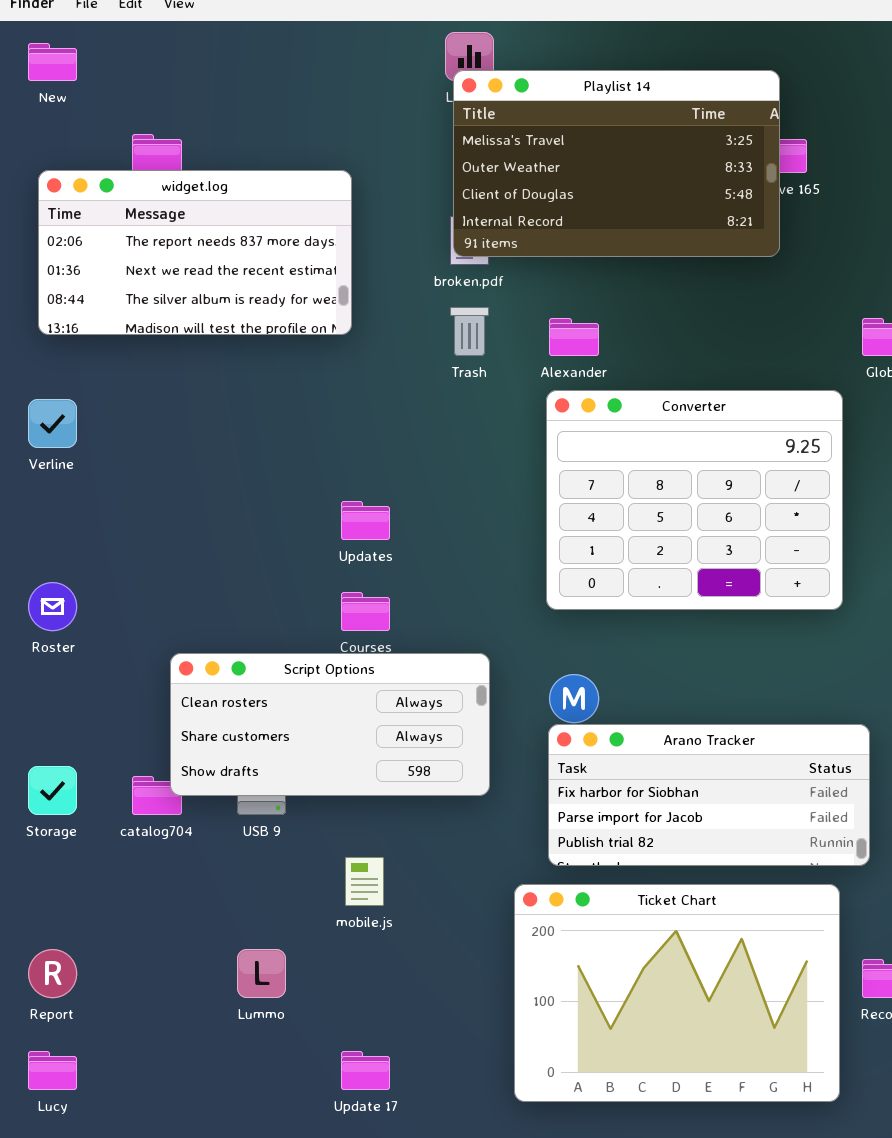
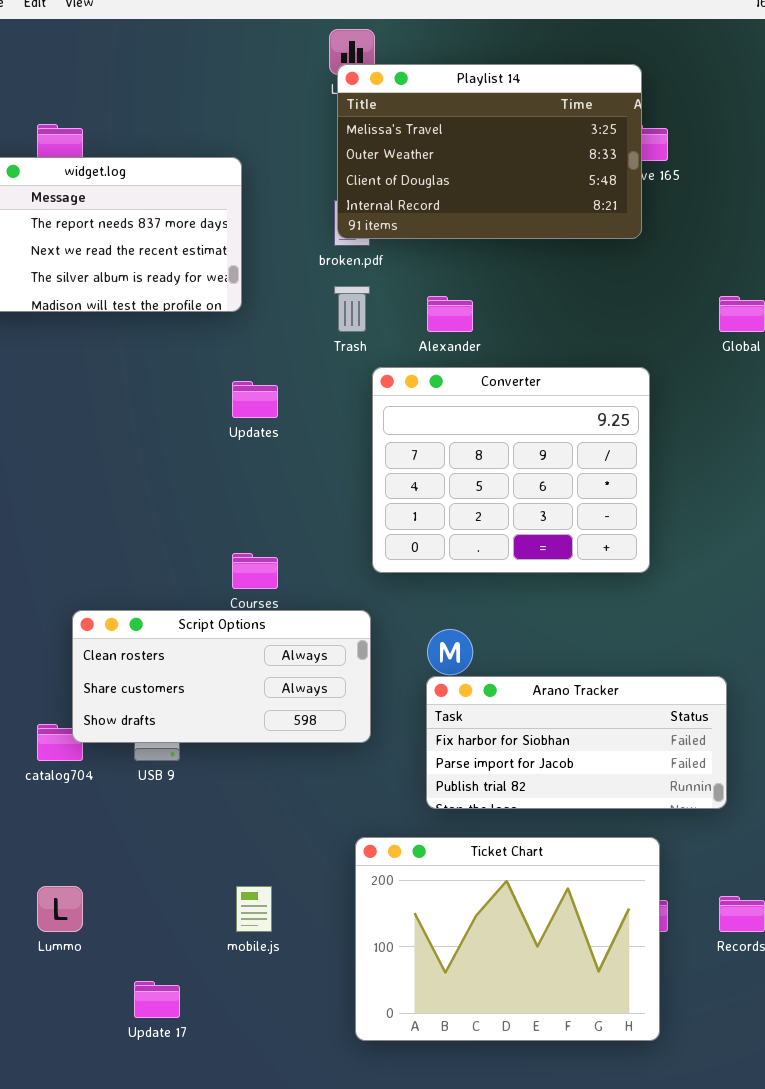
Converter: [546,390,843,610] -> [372,367,650,573], moved
Updates: [341,501,390,540] -> [232,381,278,418], moved
mobile.js: [345,857,384,906] -> [236,886,272,932], moved
Ticket Chart: [514,884,840,1102] -> [355,837,660,1041], moved
Lummo: [237,949,286,998] -> [37,886,83,932], moved
Update 17: [341,1051,390,1090] -> [134,981,180,1018], moved

